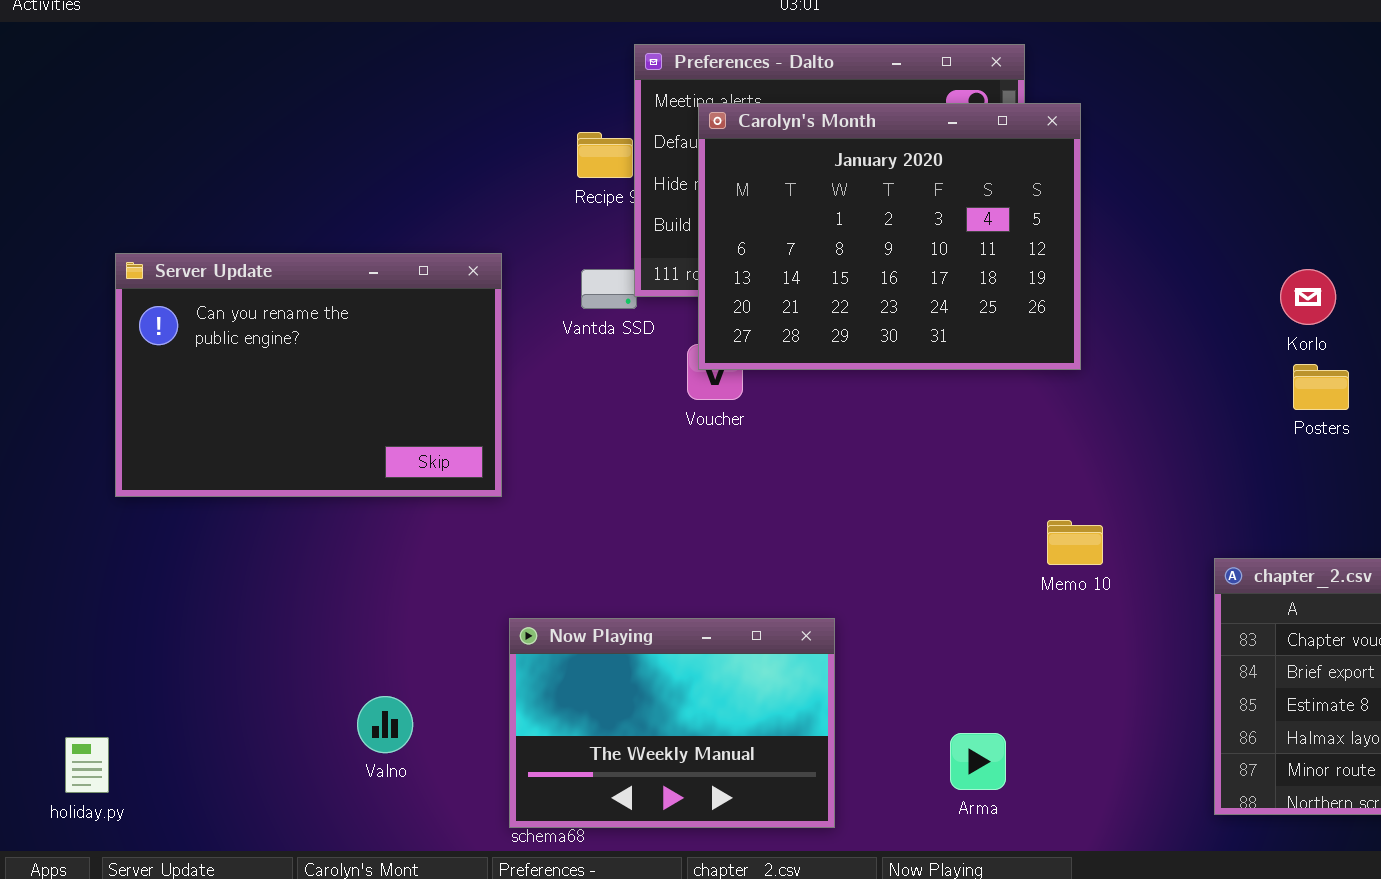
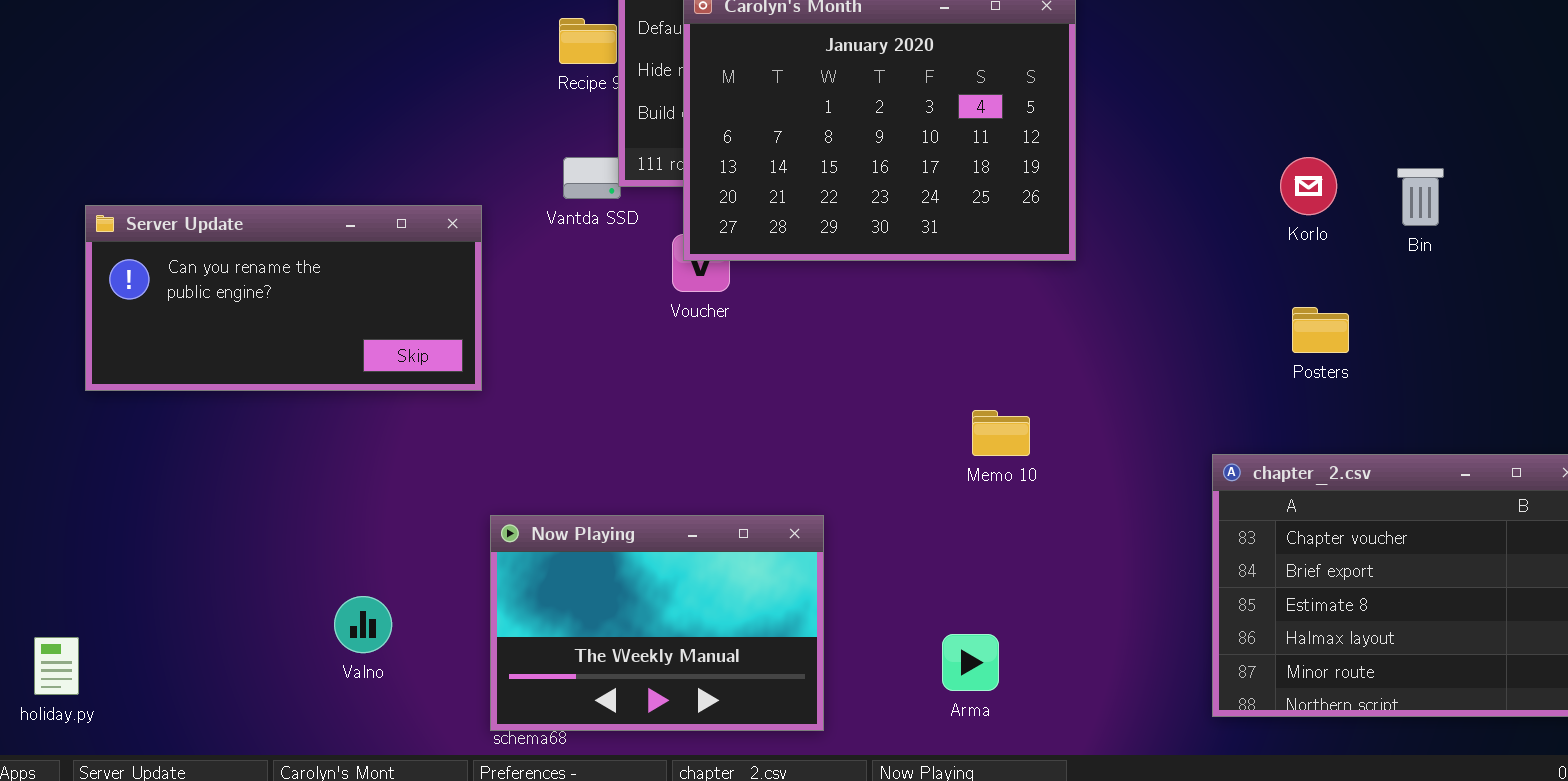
Server Update: [115,253,502,497] -> [85,205,482,391], resized
Posters: [1293,364,1349,410] -> [1292,307,1349,353], moved
Memo 10: [1047,520,1103,565] -> [972,410,1030,456], moved

